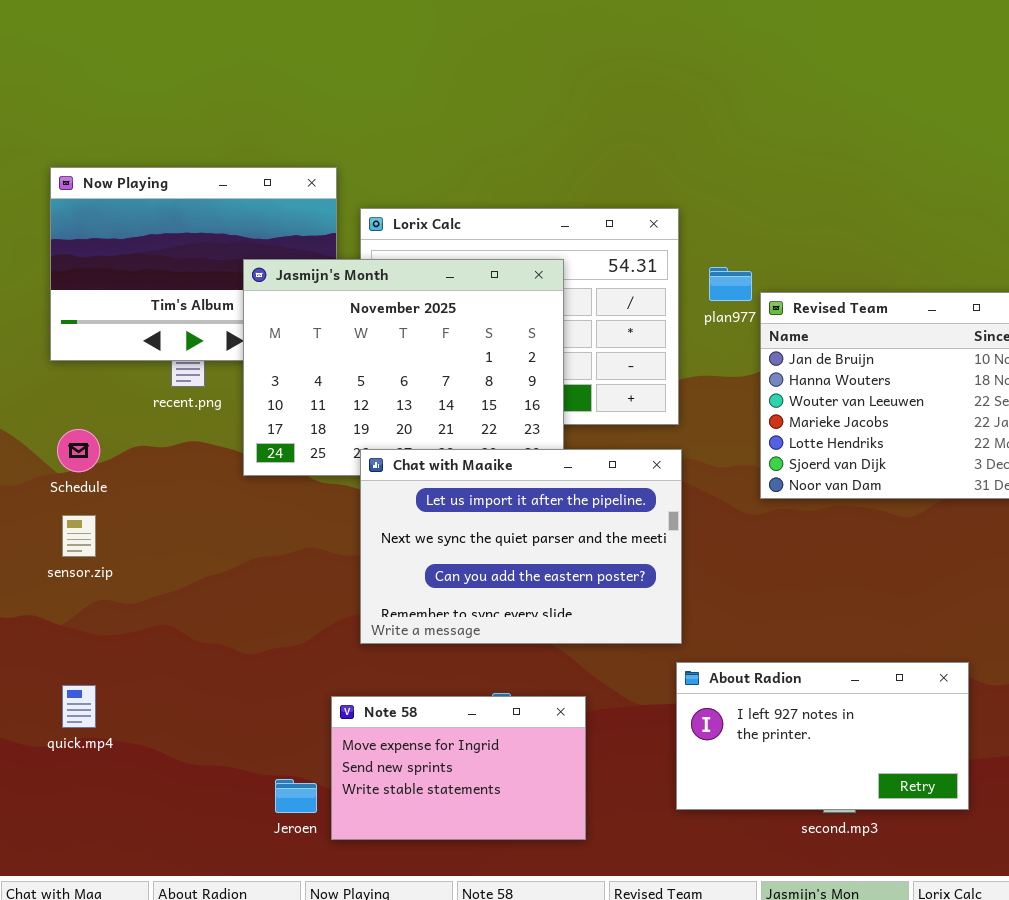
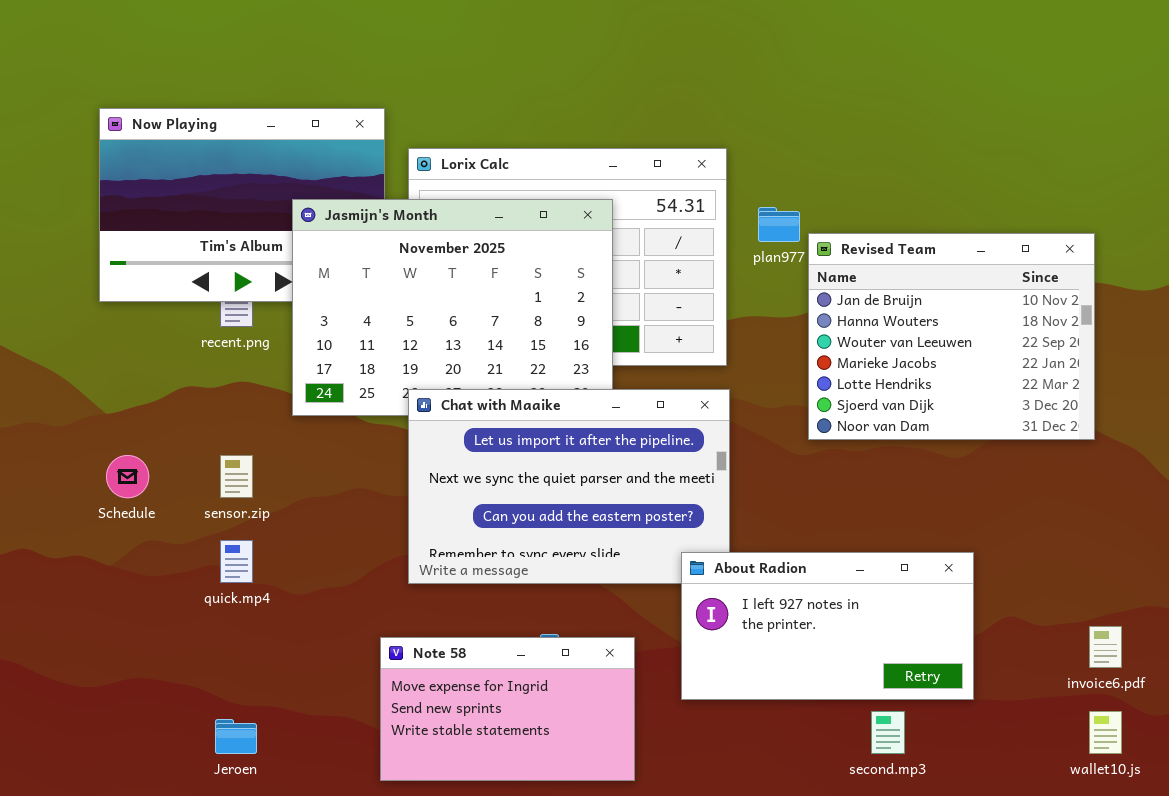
Schedule: [57,429,100,472] -> [106,455,149,498], moved
sensor.zip: [62,515,96,557] -> [220,455,253,498], moved
About Radion: [676,662,969,810] -> [681,552,974,700], moved
quick.mp4: [62,685,96,728] -> [220,540,253,583], moved
Jeroen: [275,779,317,813] -> [215,719,257,754], moved

